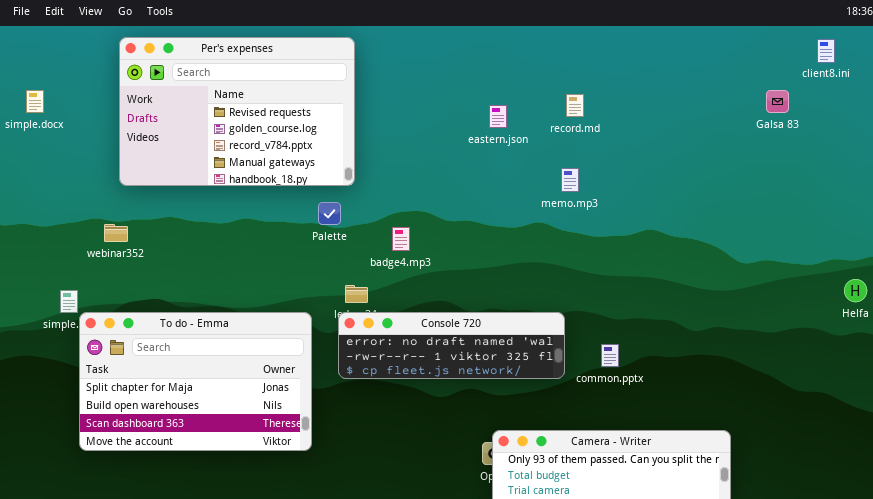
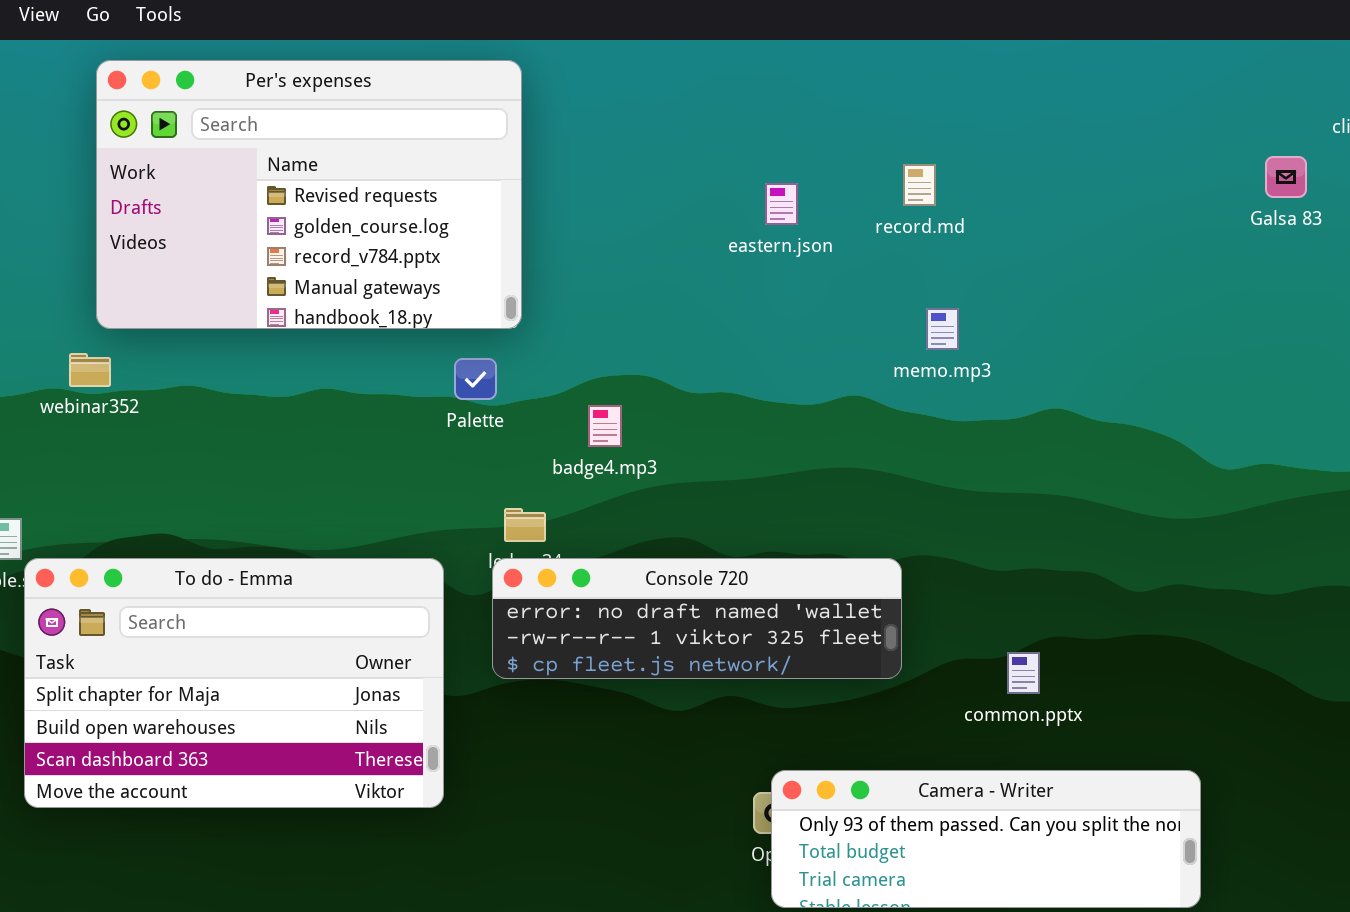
memo.mp3: [561,168,579,192] -> [926,308,959,350], moved
webinar352: [104,224,128,242] -> [69,353,111,387], moved
common.pptx: [601,344,619,367] -> [1007,652,1040,694], moved

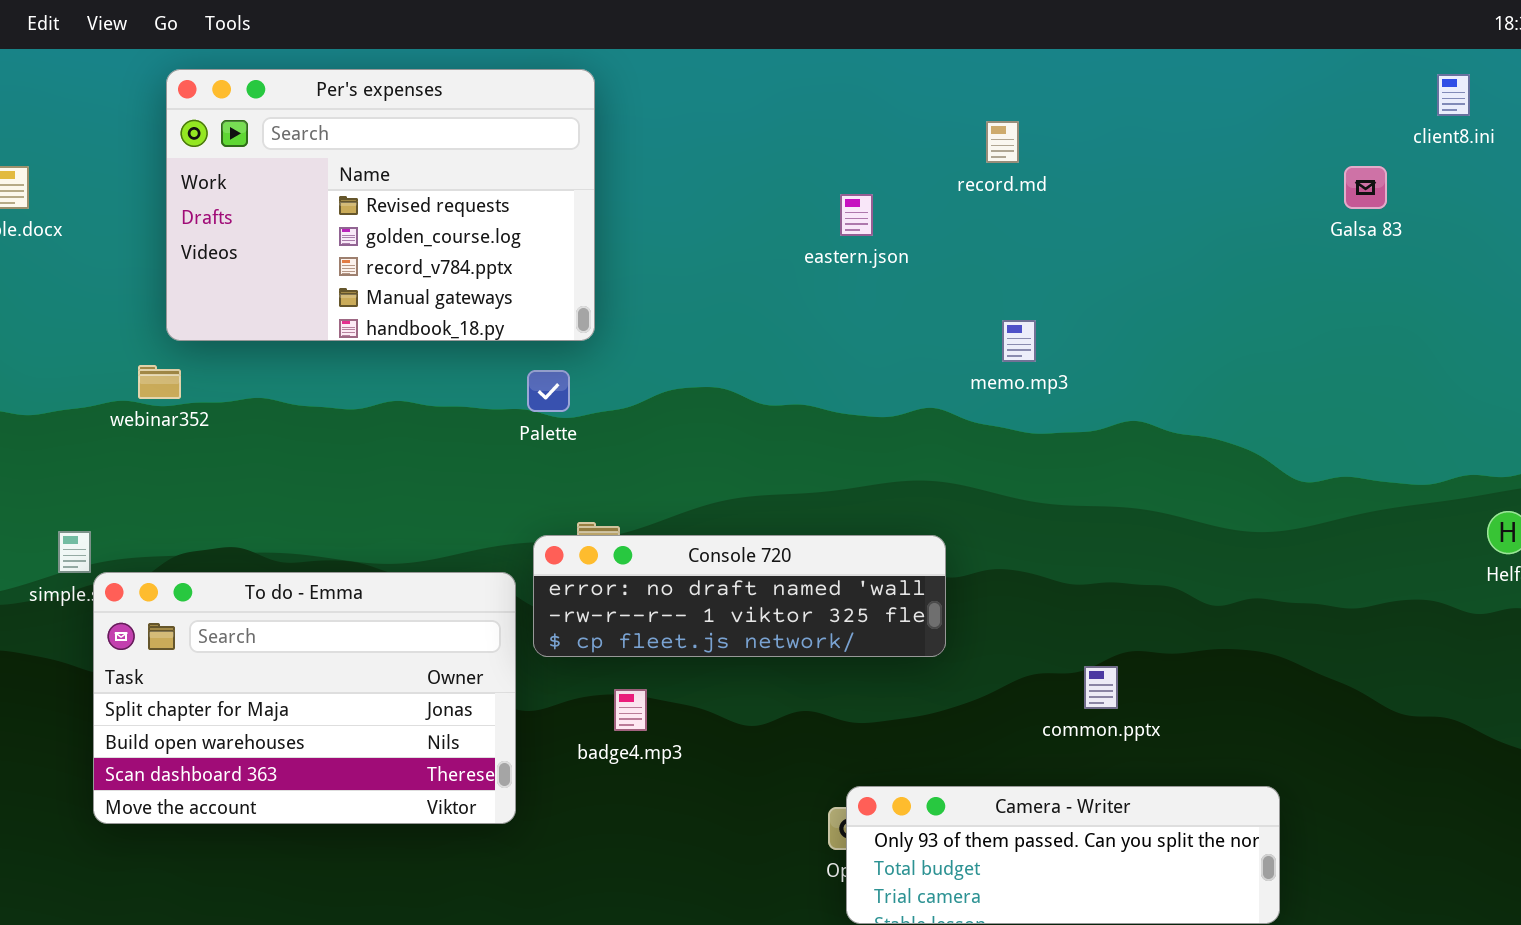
record.md: [903,164,936,206] -> [986,121,1019,163], moved
badge4.mp3: [588,405,622,447] -> [614,689,647,731], moved
Console 720: [492,558,902,679] -> [533,535,946,657], moved

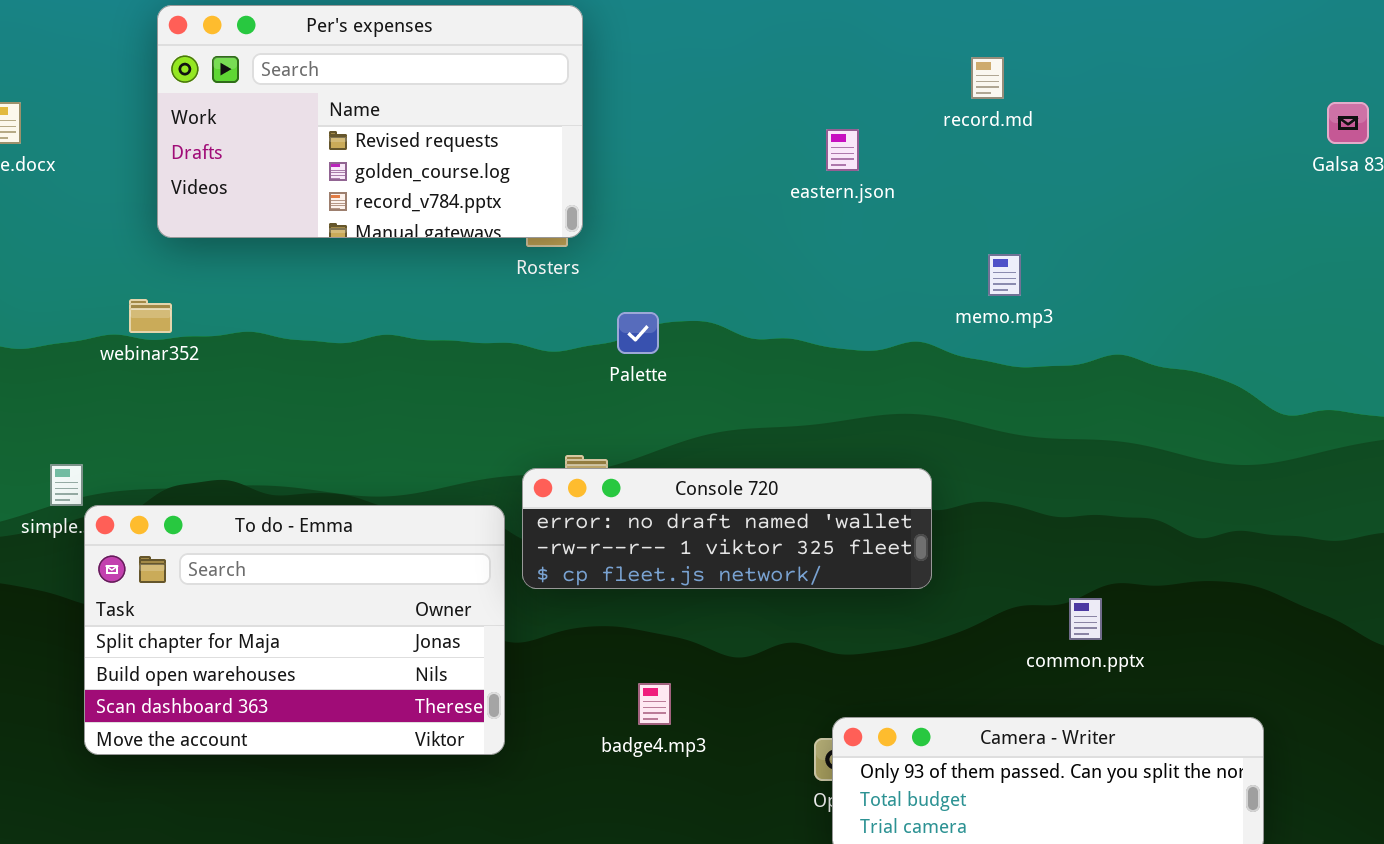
Per's expenses: [166,69,595,341] -> [157,5,583,238], resized
Palette: [527,370,570,412] -> [617,312,659,354], moved
badge4.mp3: [614,689,647,731] -> [638,683,671,725], moved

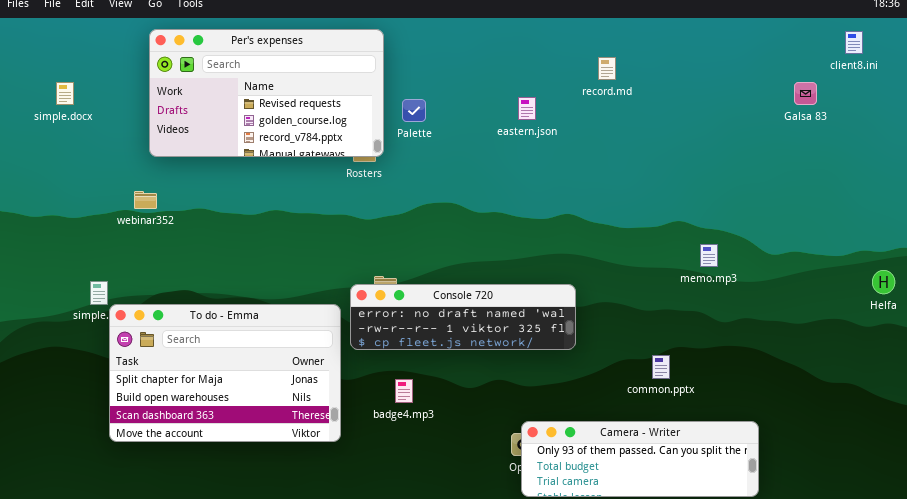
memo.mp3: [988,254,1021,296] -> [700,244,718,267], moved
Palette: [617,312,659,354] -> [402,99,426,122], moved
badge4.mp3: [638,683,671,725] -> [395,379,413,403], moved

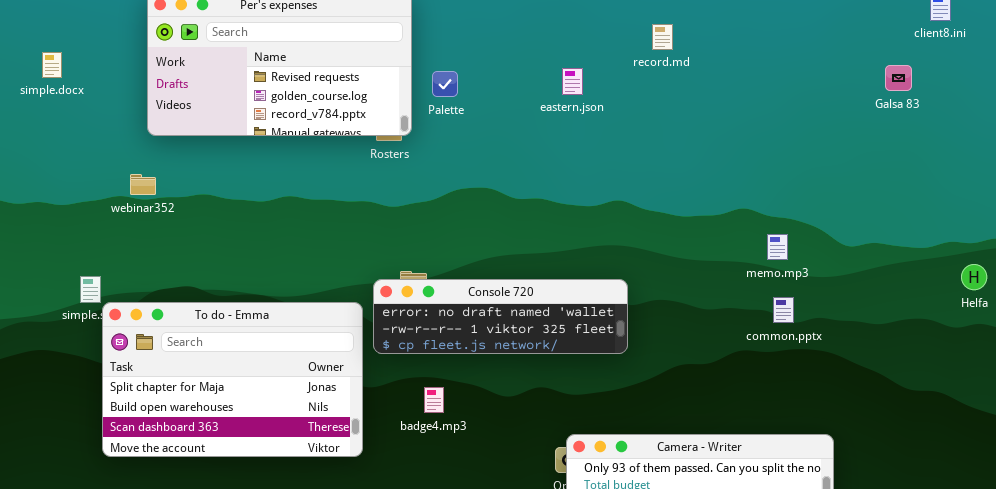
Galsa 83: [794,82,817,105] -> [885,65,912,91], moved
common.pptx: [652,355,670,379] -> [773,297,794,323], moved

